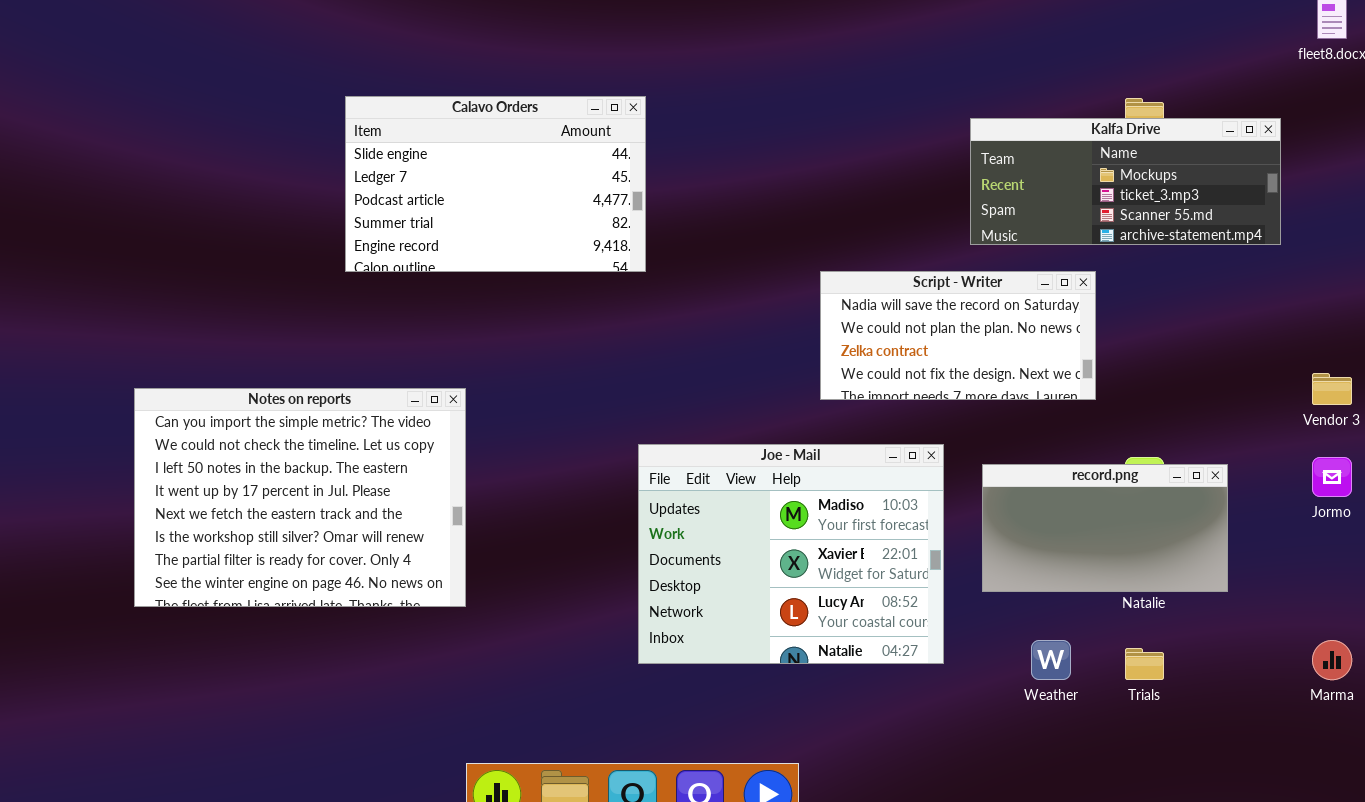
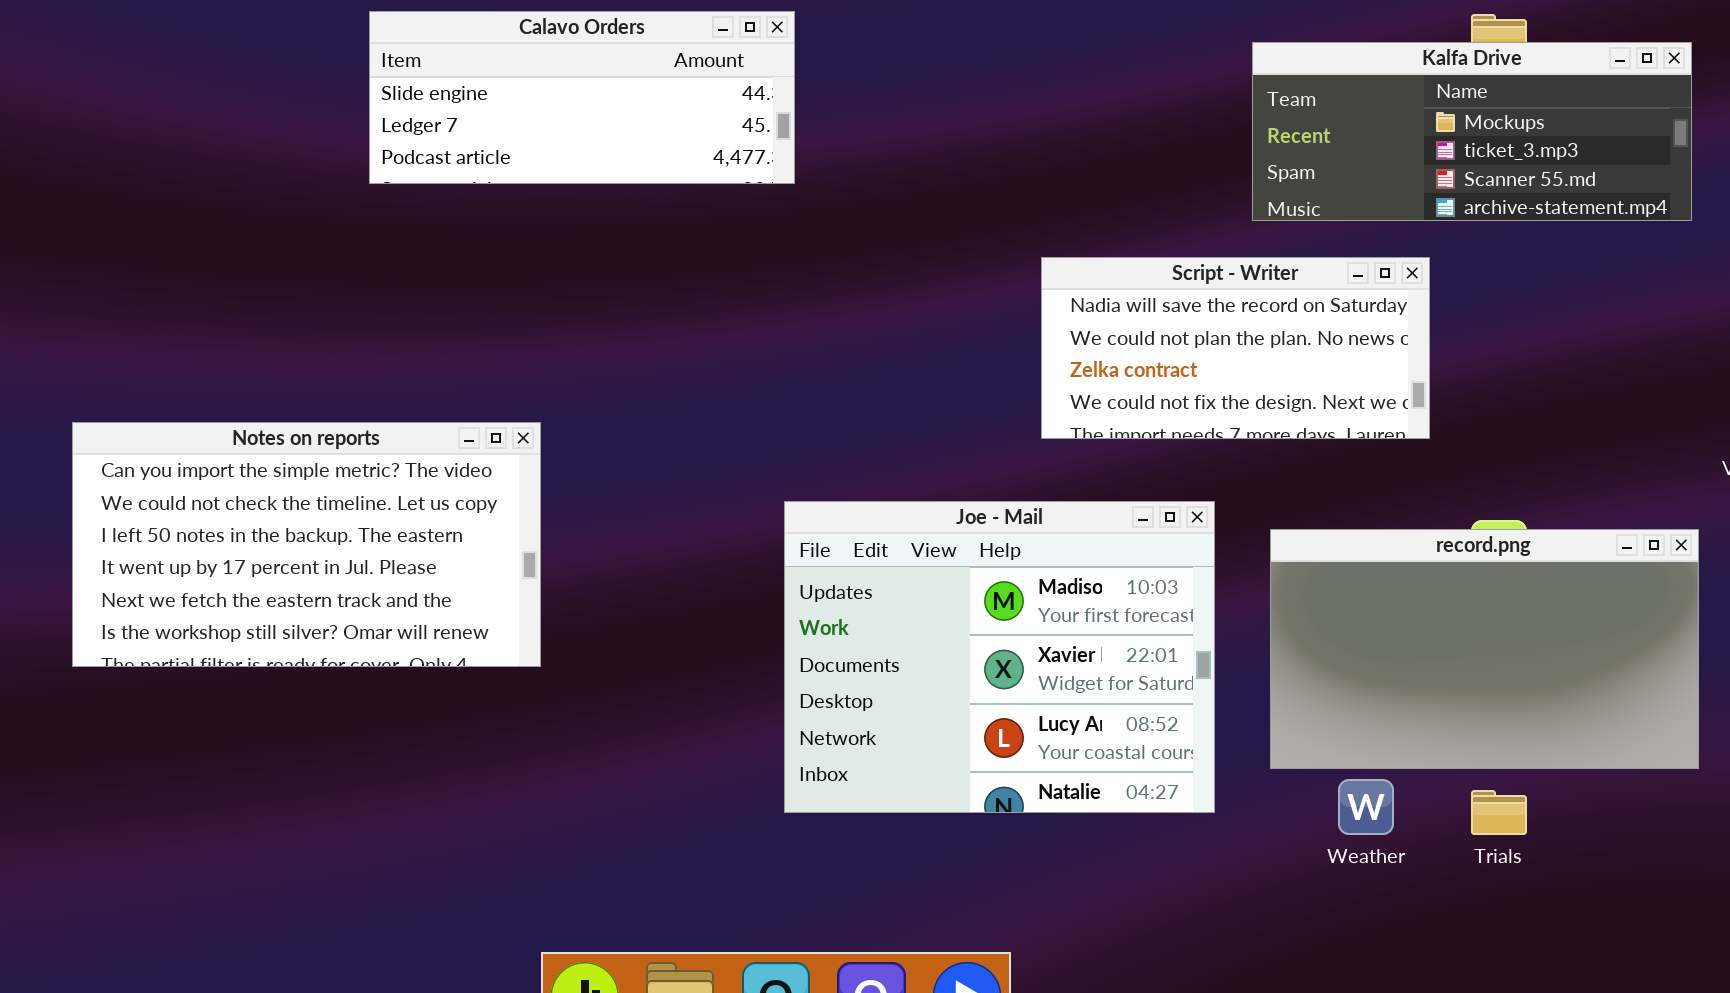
Calavo Orders: [345,96,646,272] -> [369,11,795,184], resized
Notes on reports: [134,388,466,607] -> [72,422,541,667], resized
record.png: [982,464,1228,592] -> [1270,529,1699,769], resized

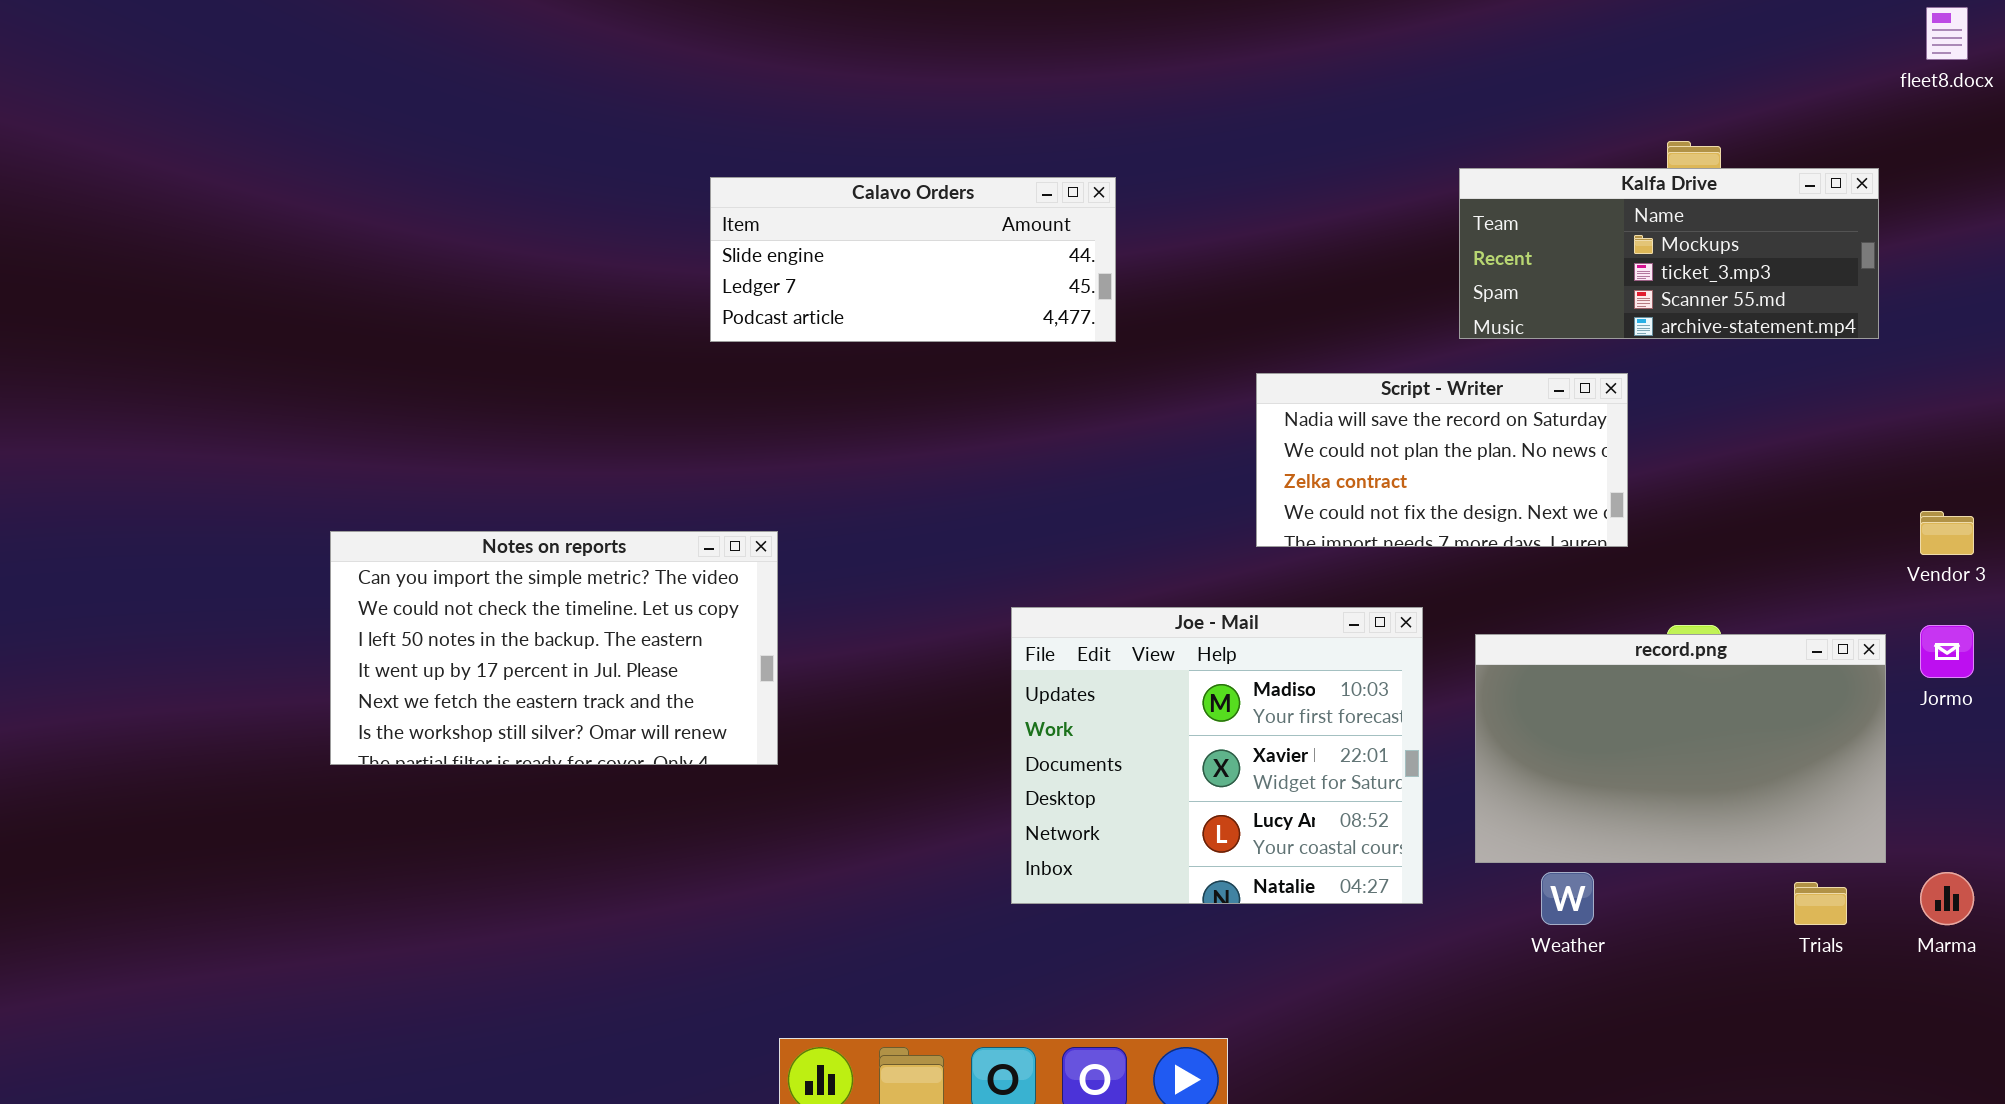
Calavo Orders: [369,11,795,184] -> [710,177,1116,342], moved
Trials: [1471,790,1527,835] -> [1794,882,1847,925], moved

